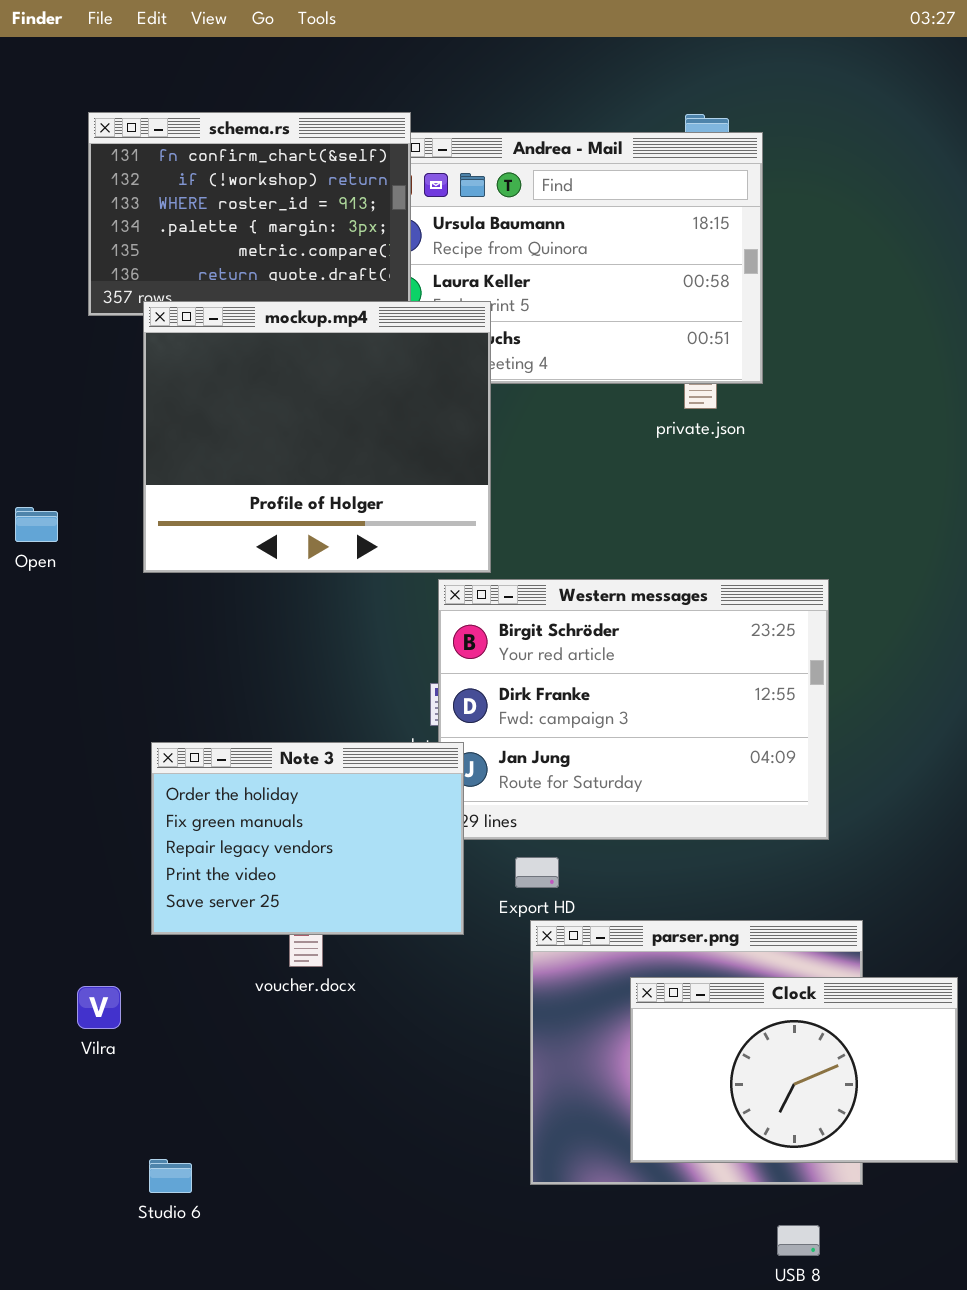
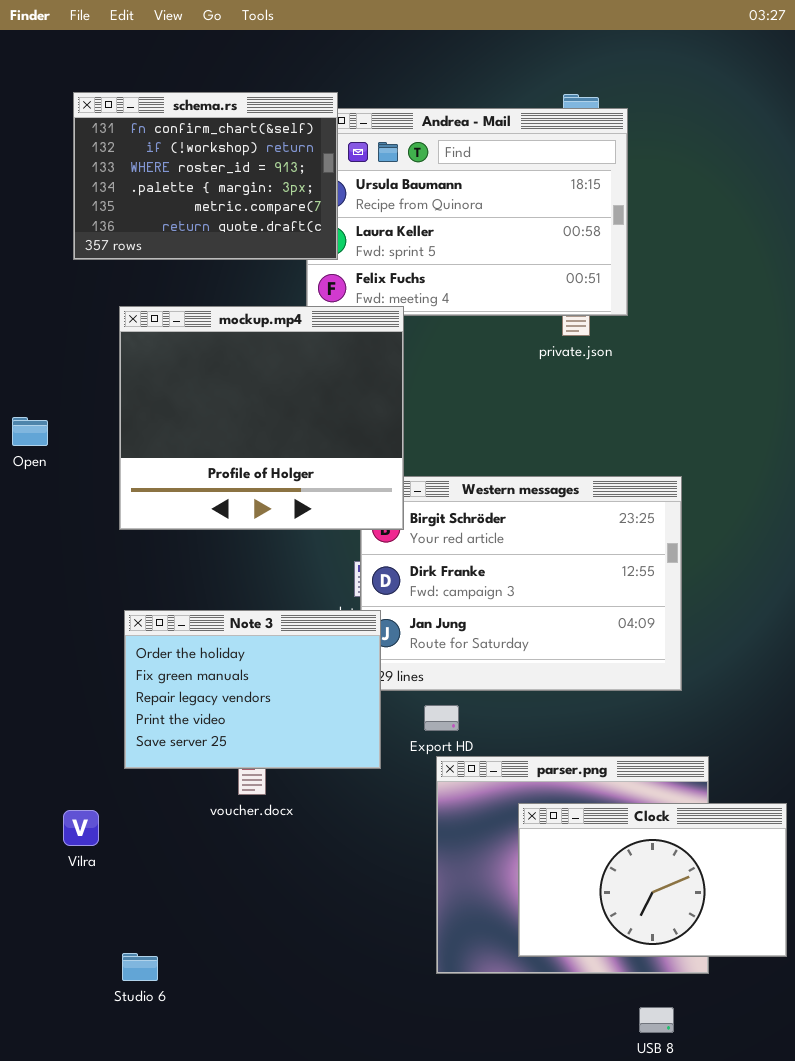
mockup.mp4: [143,301,491,573] -> [119,306,404,530], moved

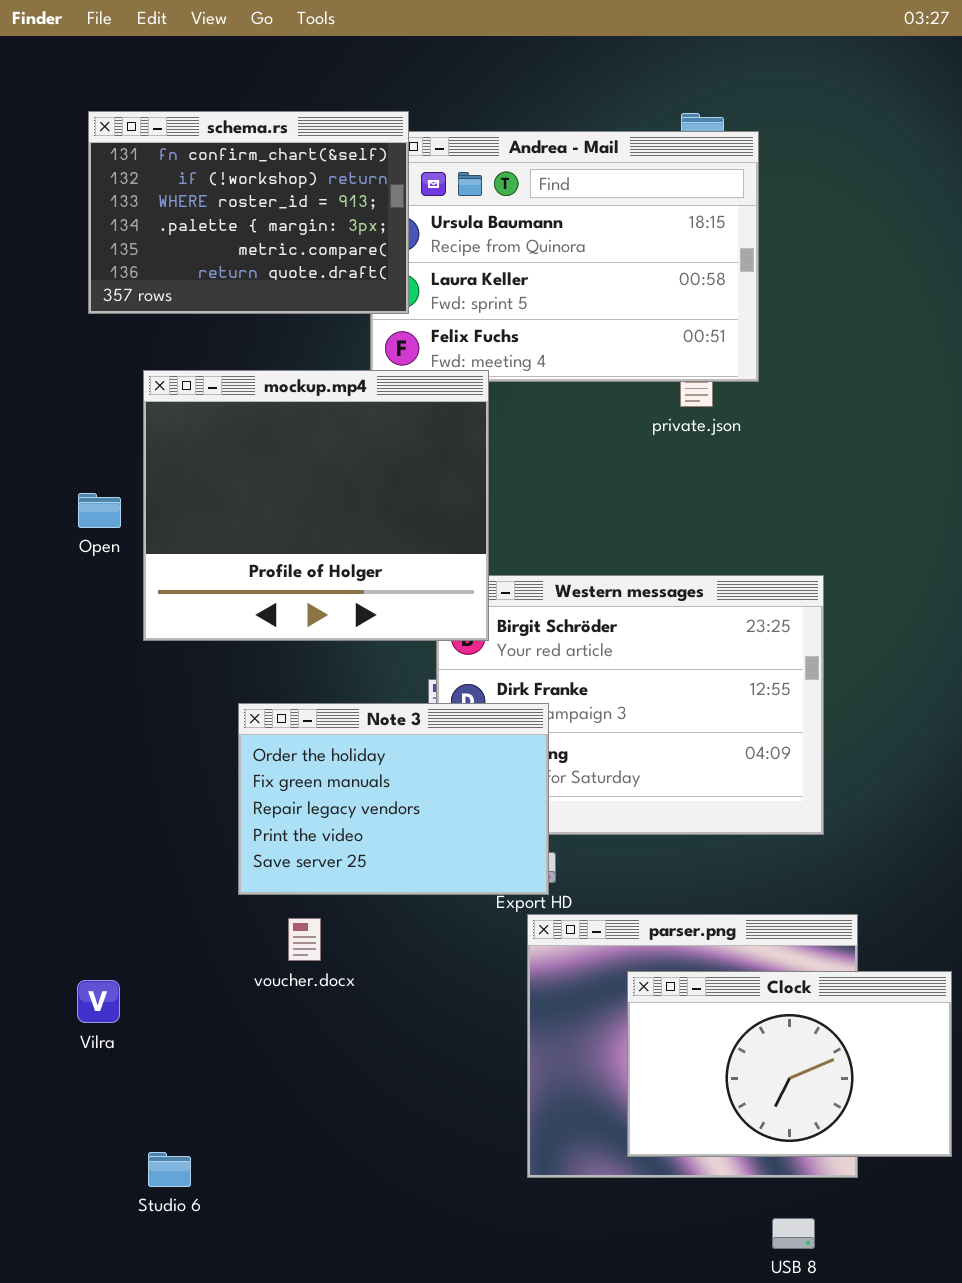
Open: [12,417,48,446] -> [78,493,121,528], moved
Note 3: [124,610,381,769] -> [238,703,549,895], moved

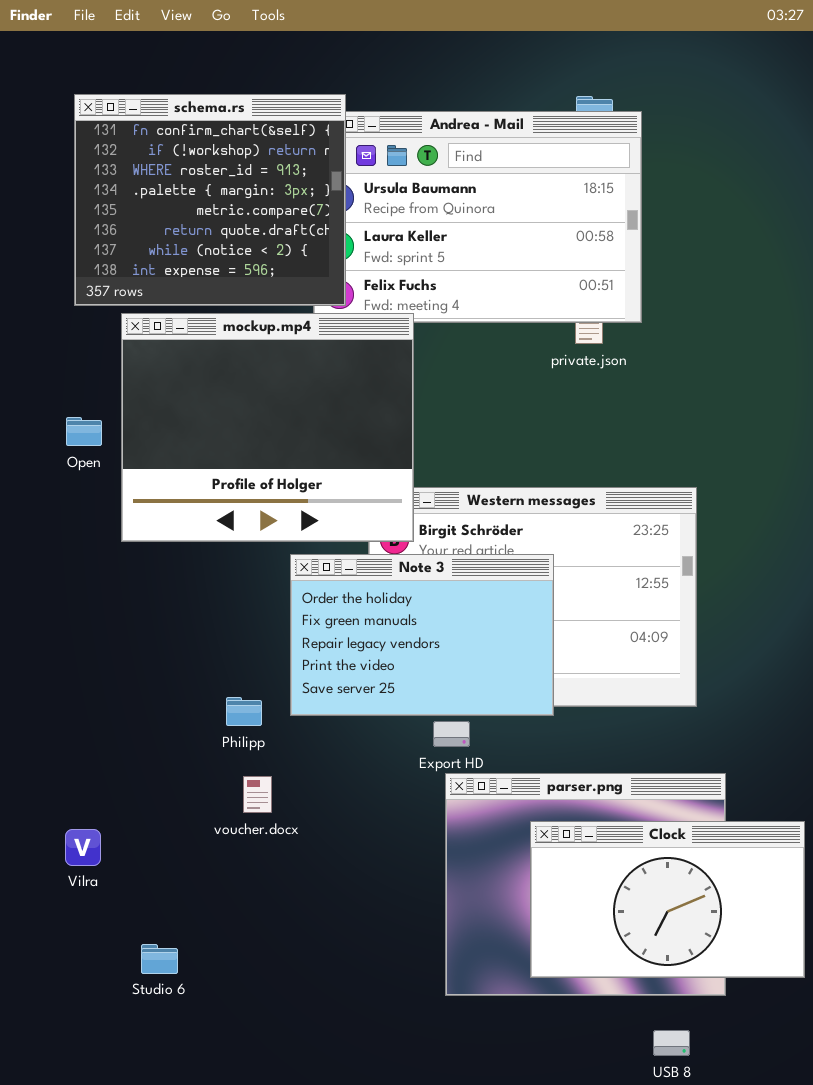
schema.rs: [88,111,409,314] -> [74,94,346,306], resized
Note 3: [238,703,549,895] -> [290,554,554,716], moved
Studio 6: [148,1152,191,1187] -> [141,944,178,974], moved

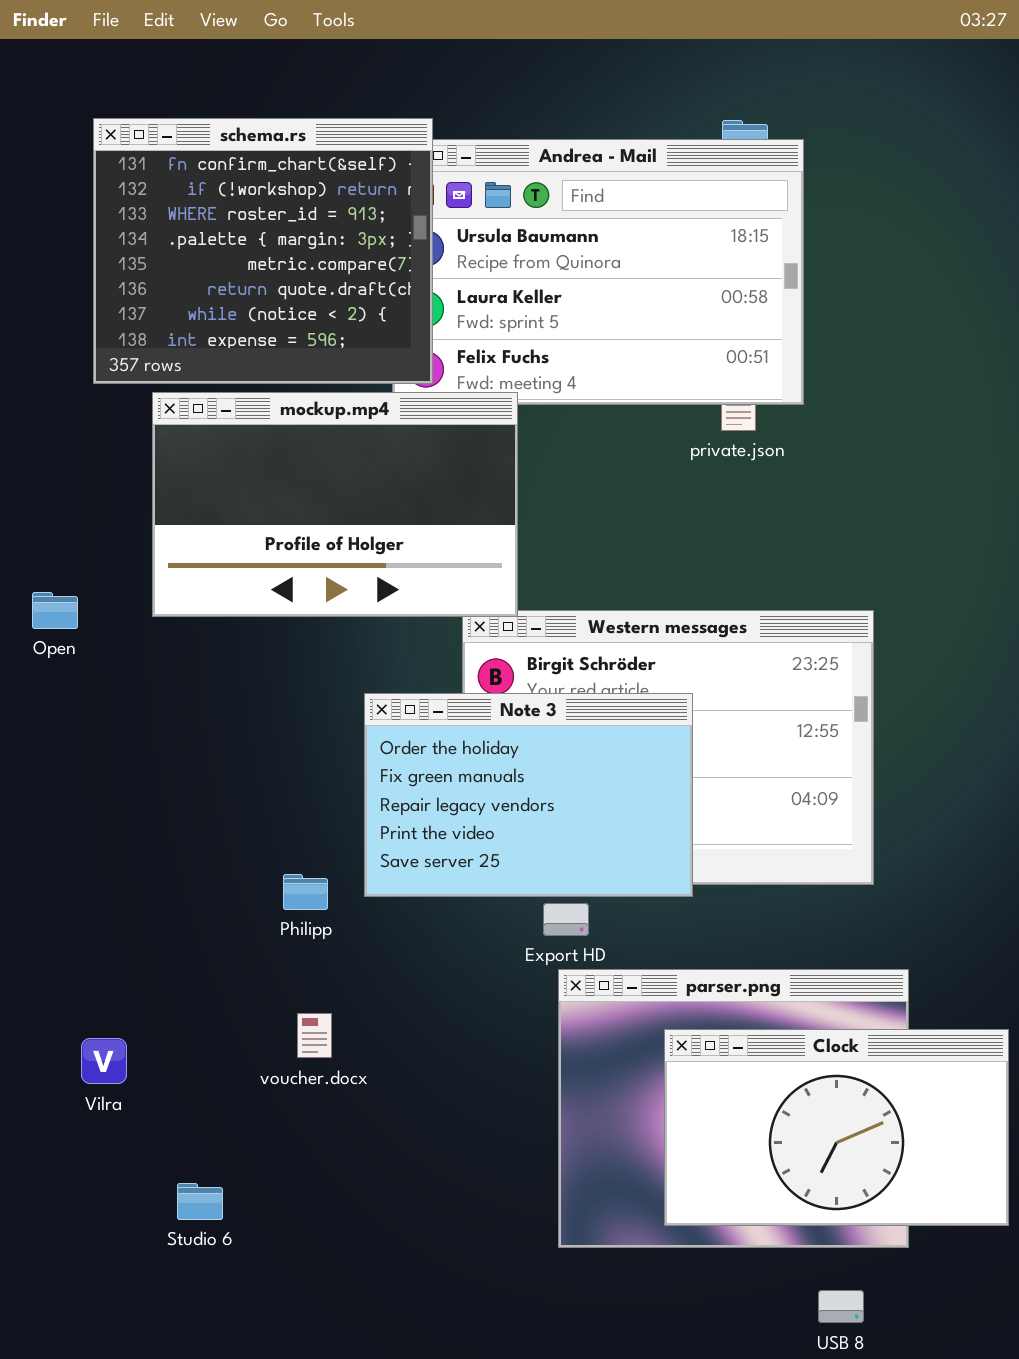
mockup.mp4: [121,313,414,542] -> [152,392,518,617], resized
Open: [66,417,102,446] -> [32,592,78,629], moved
voucher.docx: [243,776,272,813] -> [297,1013,332,1058], moved

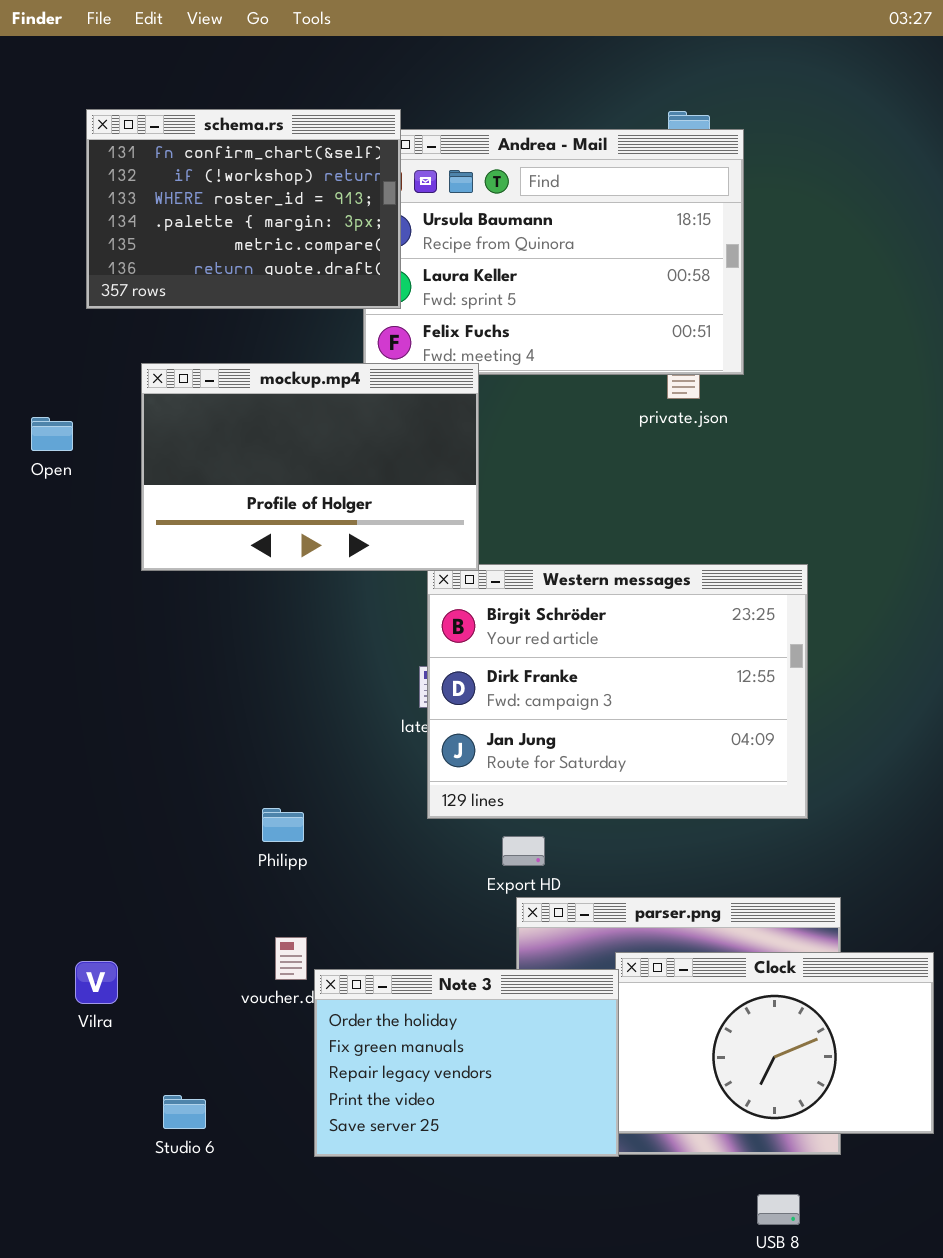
schema.rs: [93,118,433,384] -> [86,109,401,309], resized
Open: [32,592,78,629] -> [31,417,73,451], moved
Note 3: [364,693,693,897] -> [314,969,619,1157], moved

